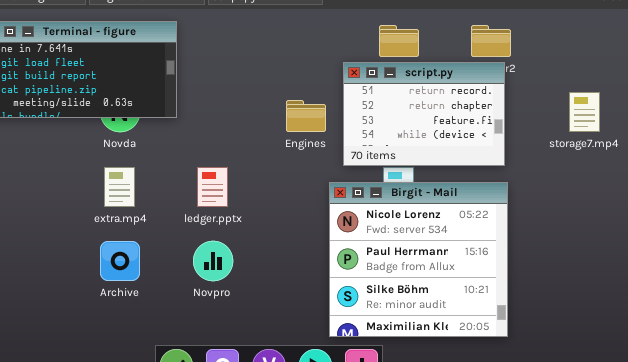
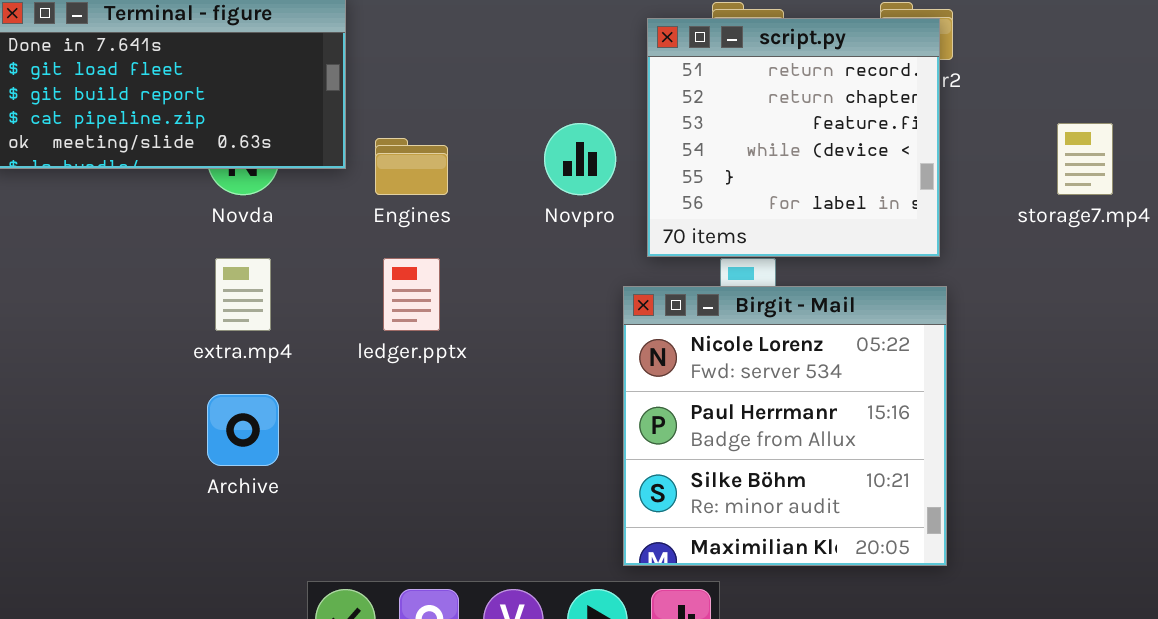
script.py: [343,62,505,166] -> [647,18,940,257], resized
Engines: [286,100,326,132] -> [375,138,448,195], moved
Novpro: [193,241,233,281] -> [544,123,616,195], moved

